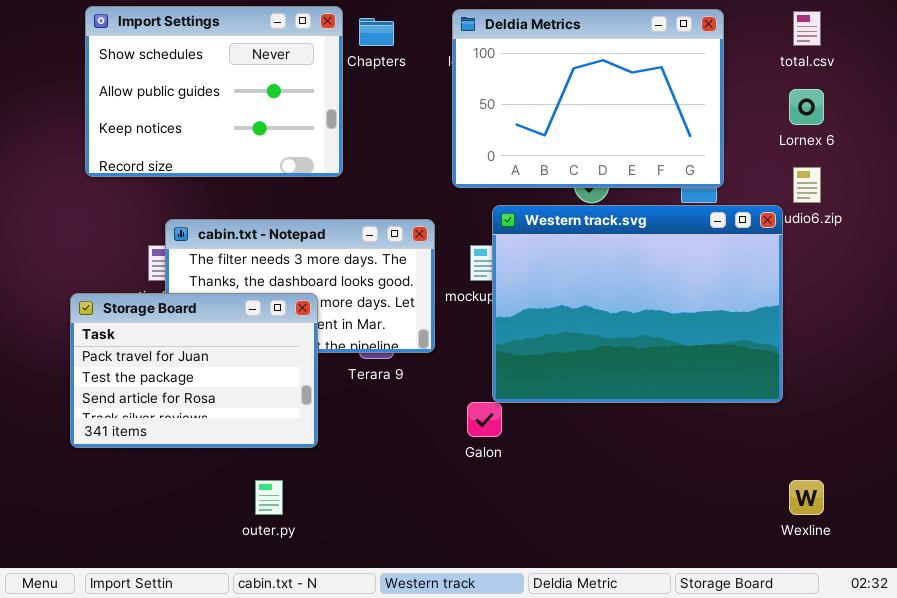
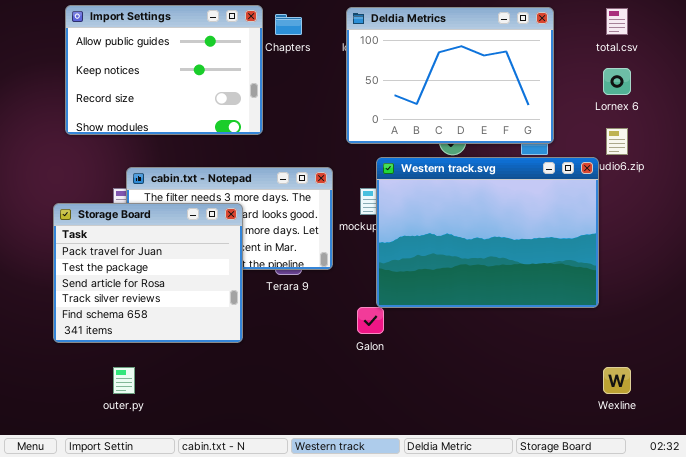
Import Settings: [85,6,343,177] -> [65,5,263,135], scrolled down 1 row
Storage Board: [70,293,318,448] -> [53,203,243,343], resized
outer.py: [255,480,283,515] -> [113,367,135,394], moved

